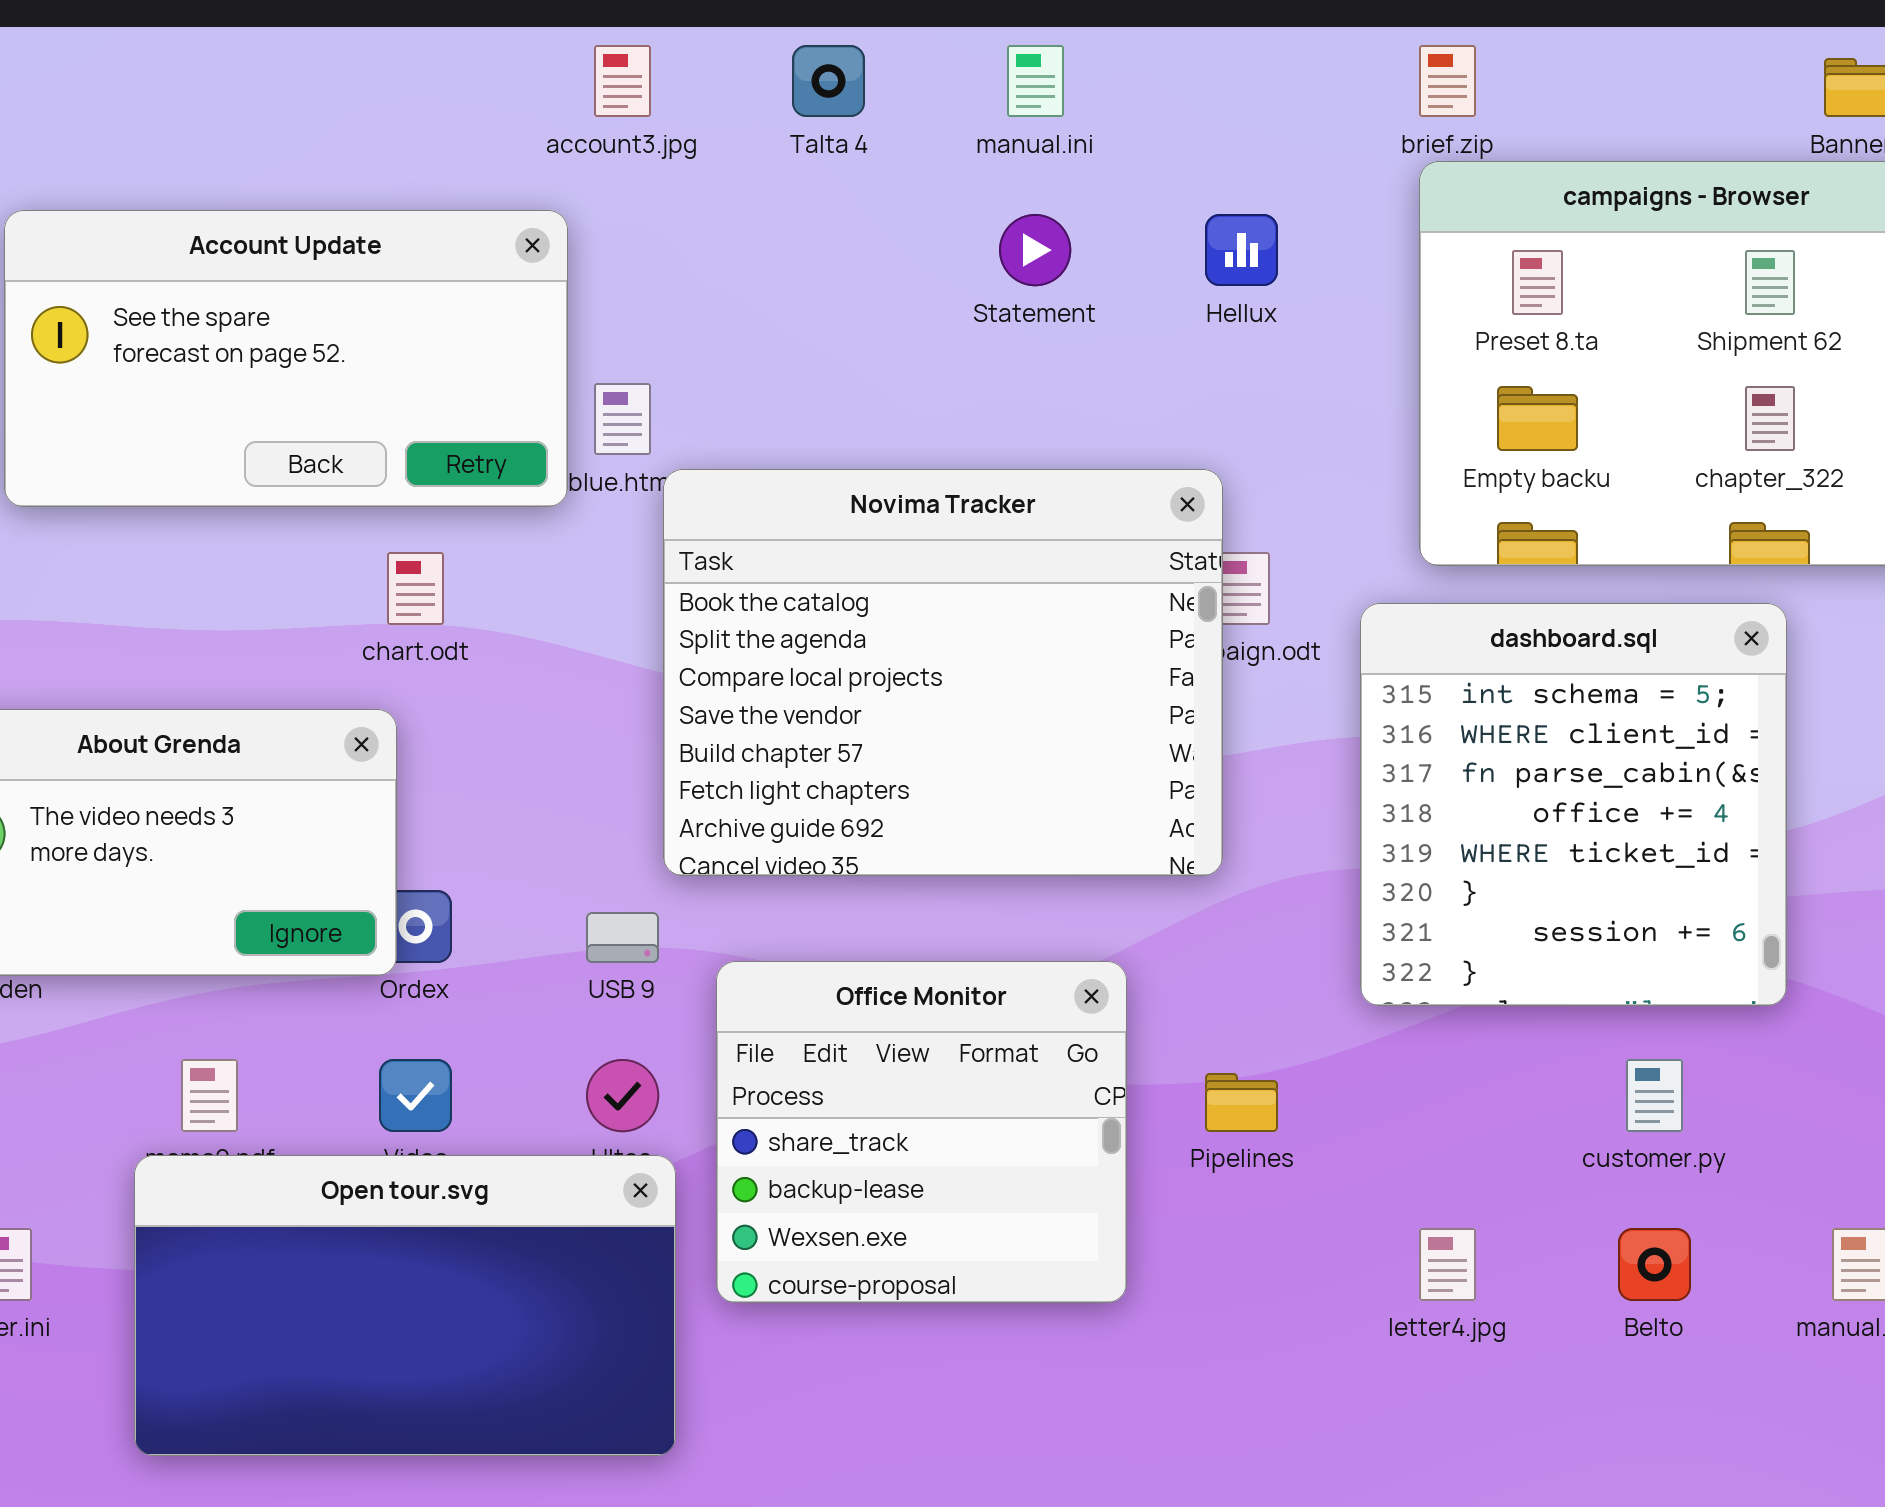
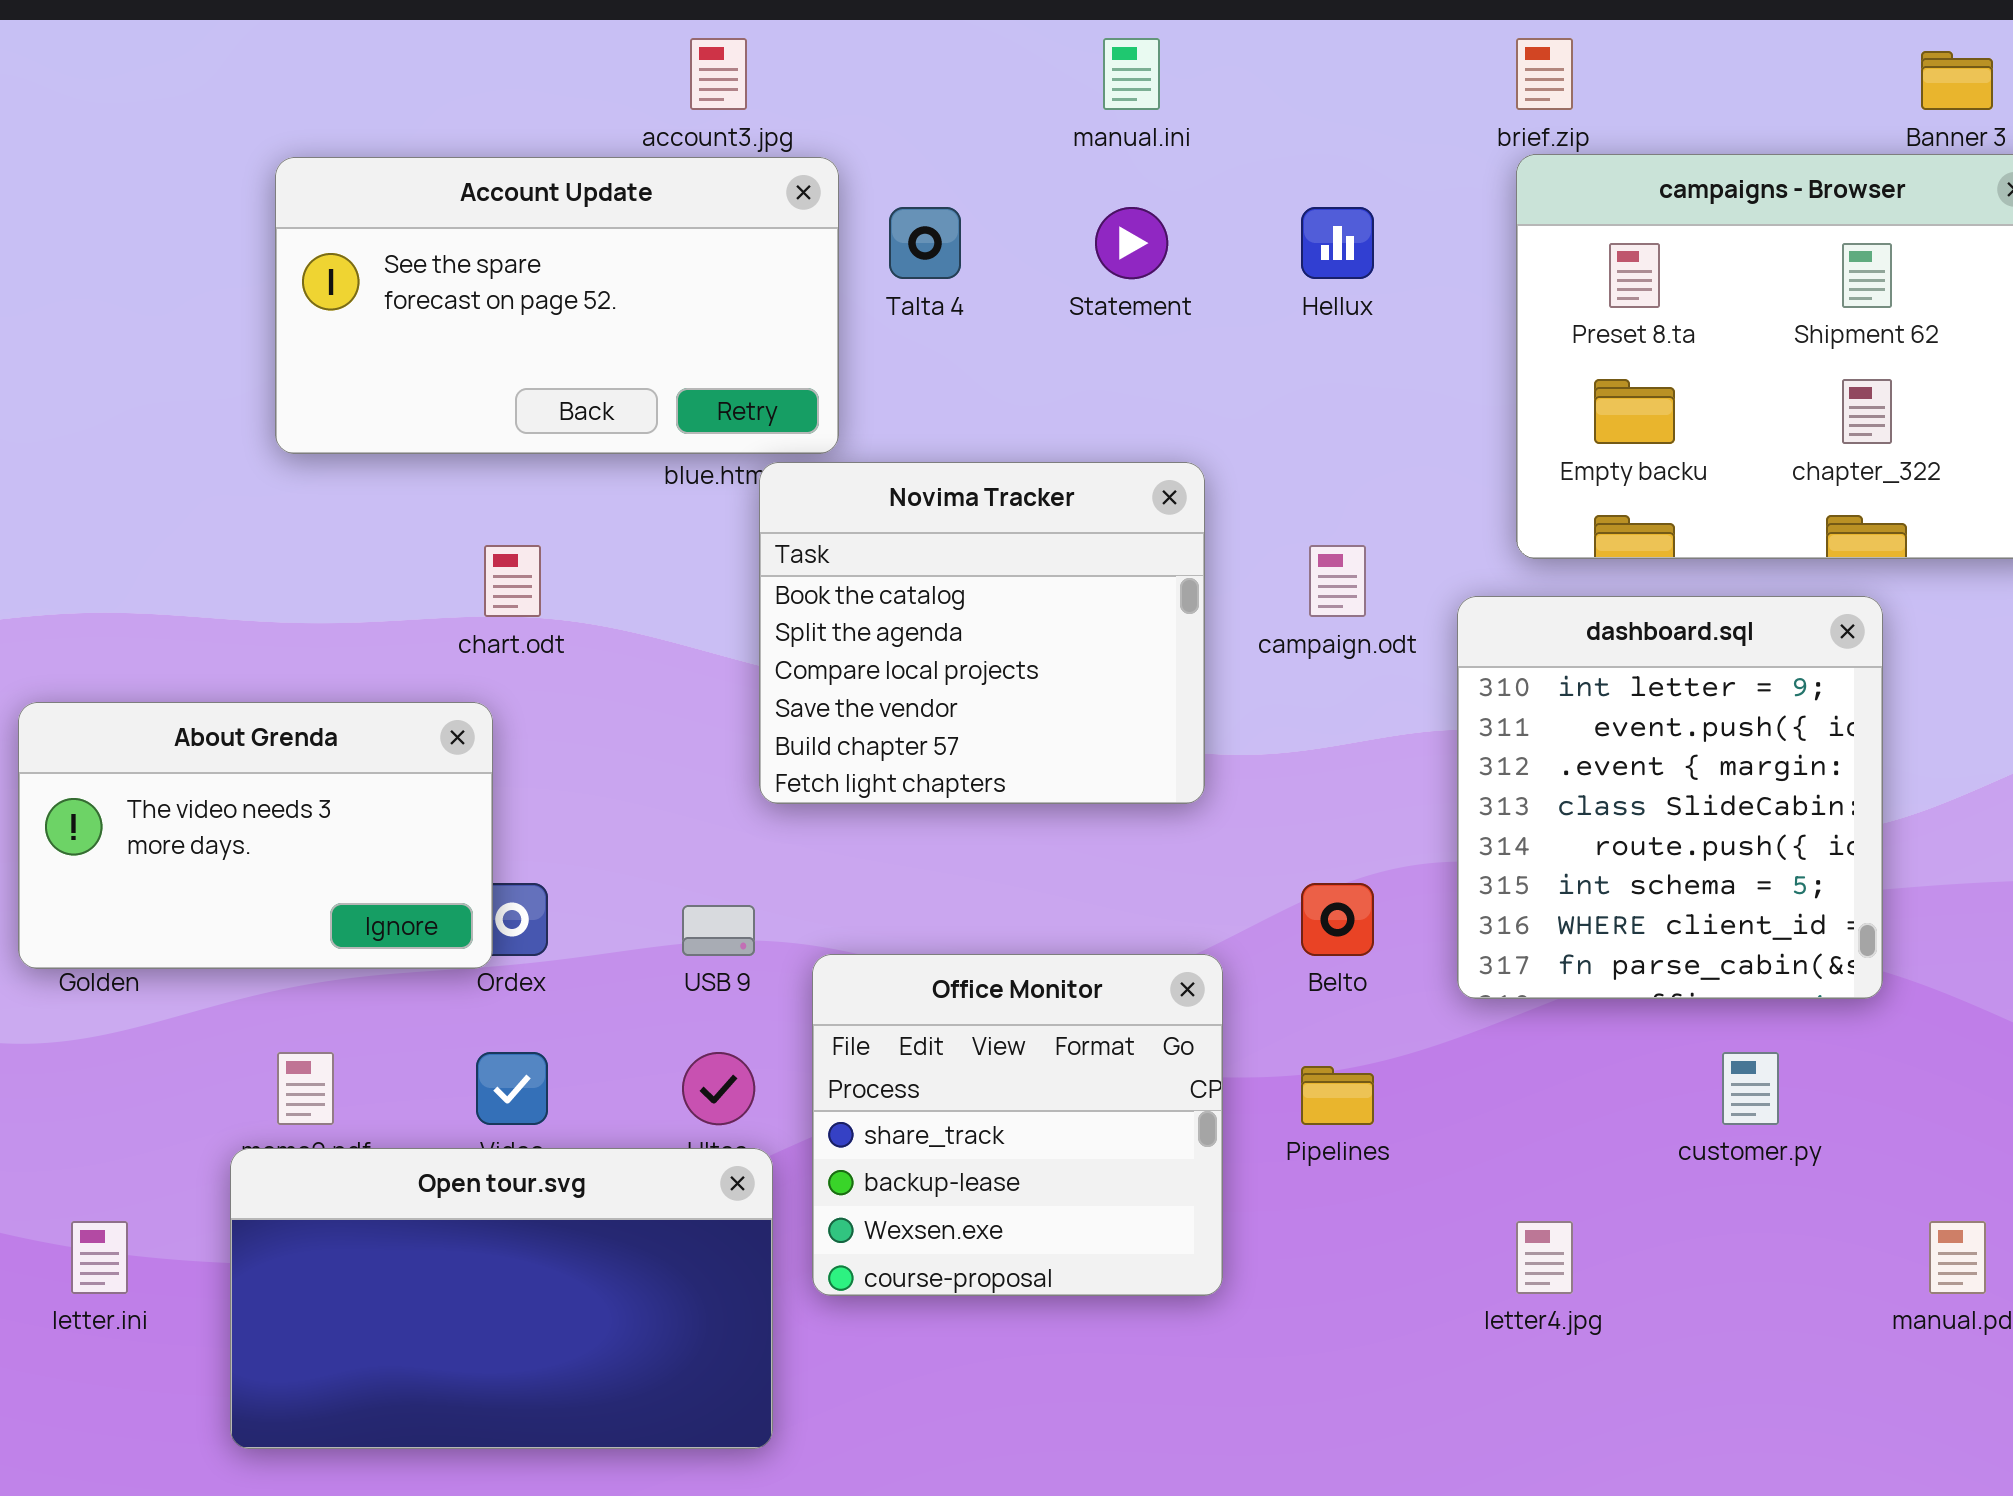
Talta 4: [792,45,865,117] -> [889,207,961,279], moved
Account Update: [4,210,568,507] -> [275,157,839,454], moved
Novima Tracker: [663,469,1223,876] -> [759,462,1205,804], resized
dashboard.sql: [1360,603,1787,1006] -> [1457,596,1883,999], scrolled up 5 rows
Belto: [1618,1228,1691,1301] -> [1301,883,1374,956], moved

